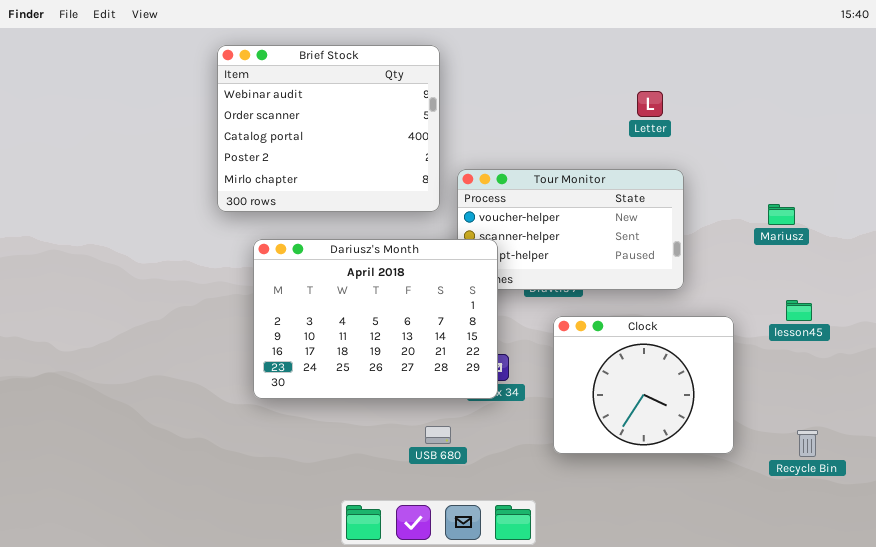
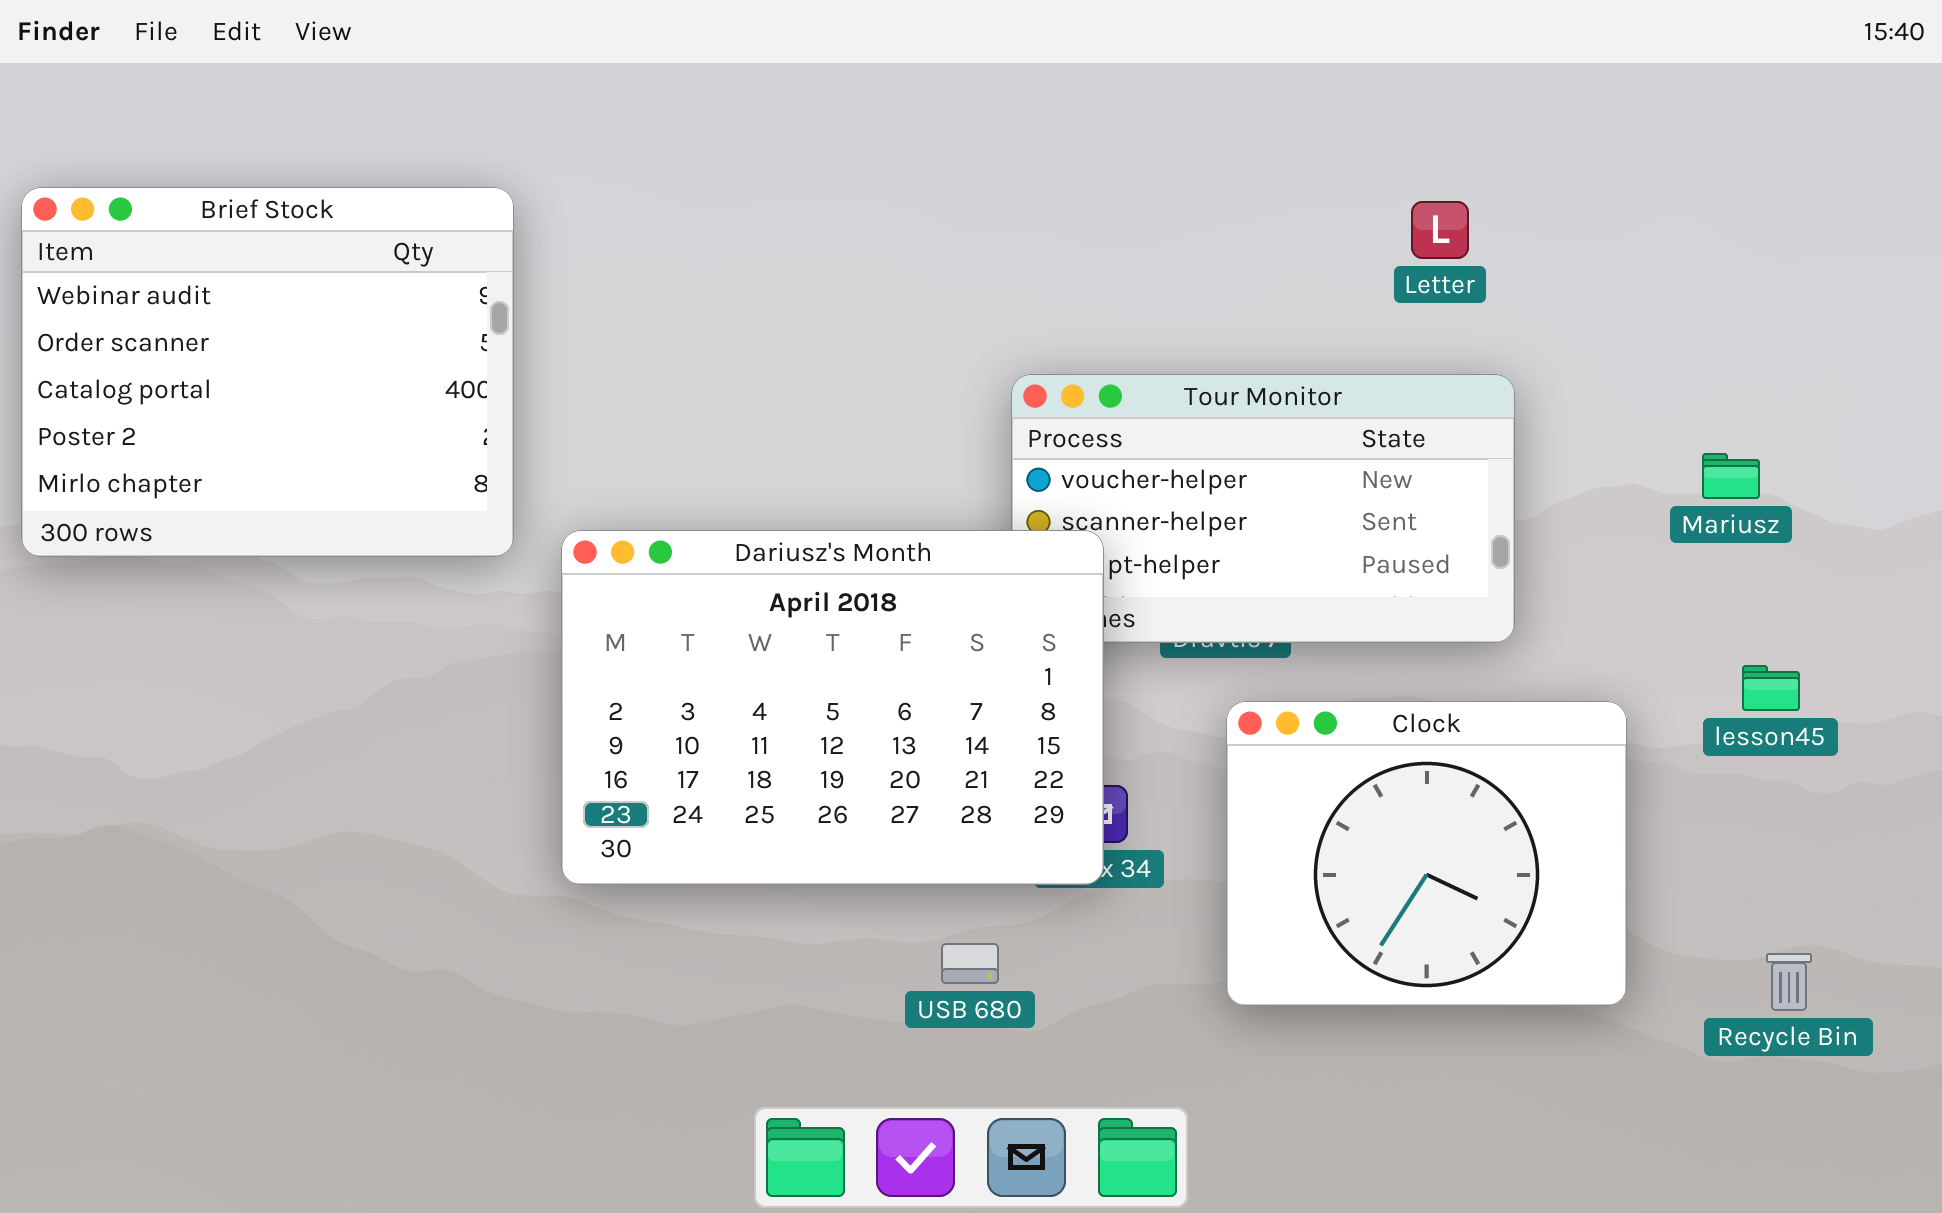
Brief Stock: [217,45,440,212] -> [21,187,514,557], moved

